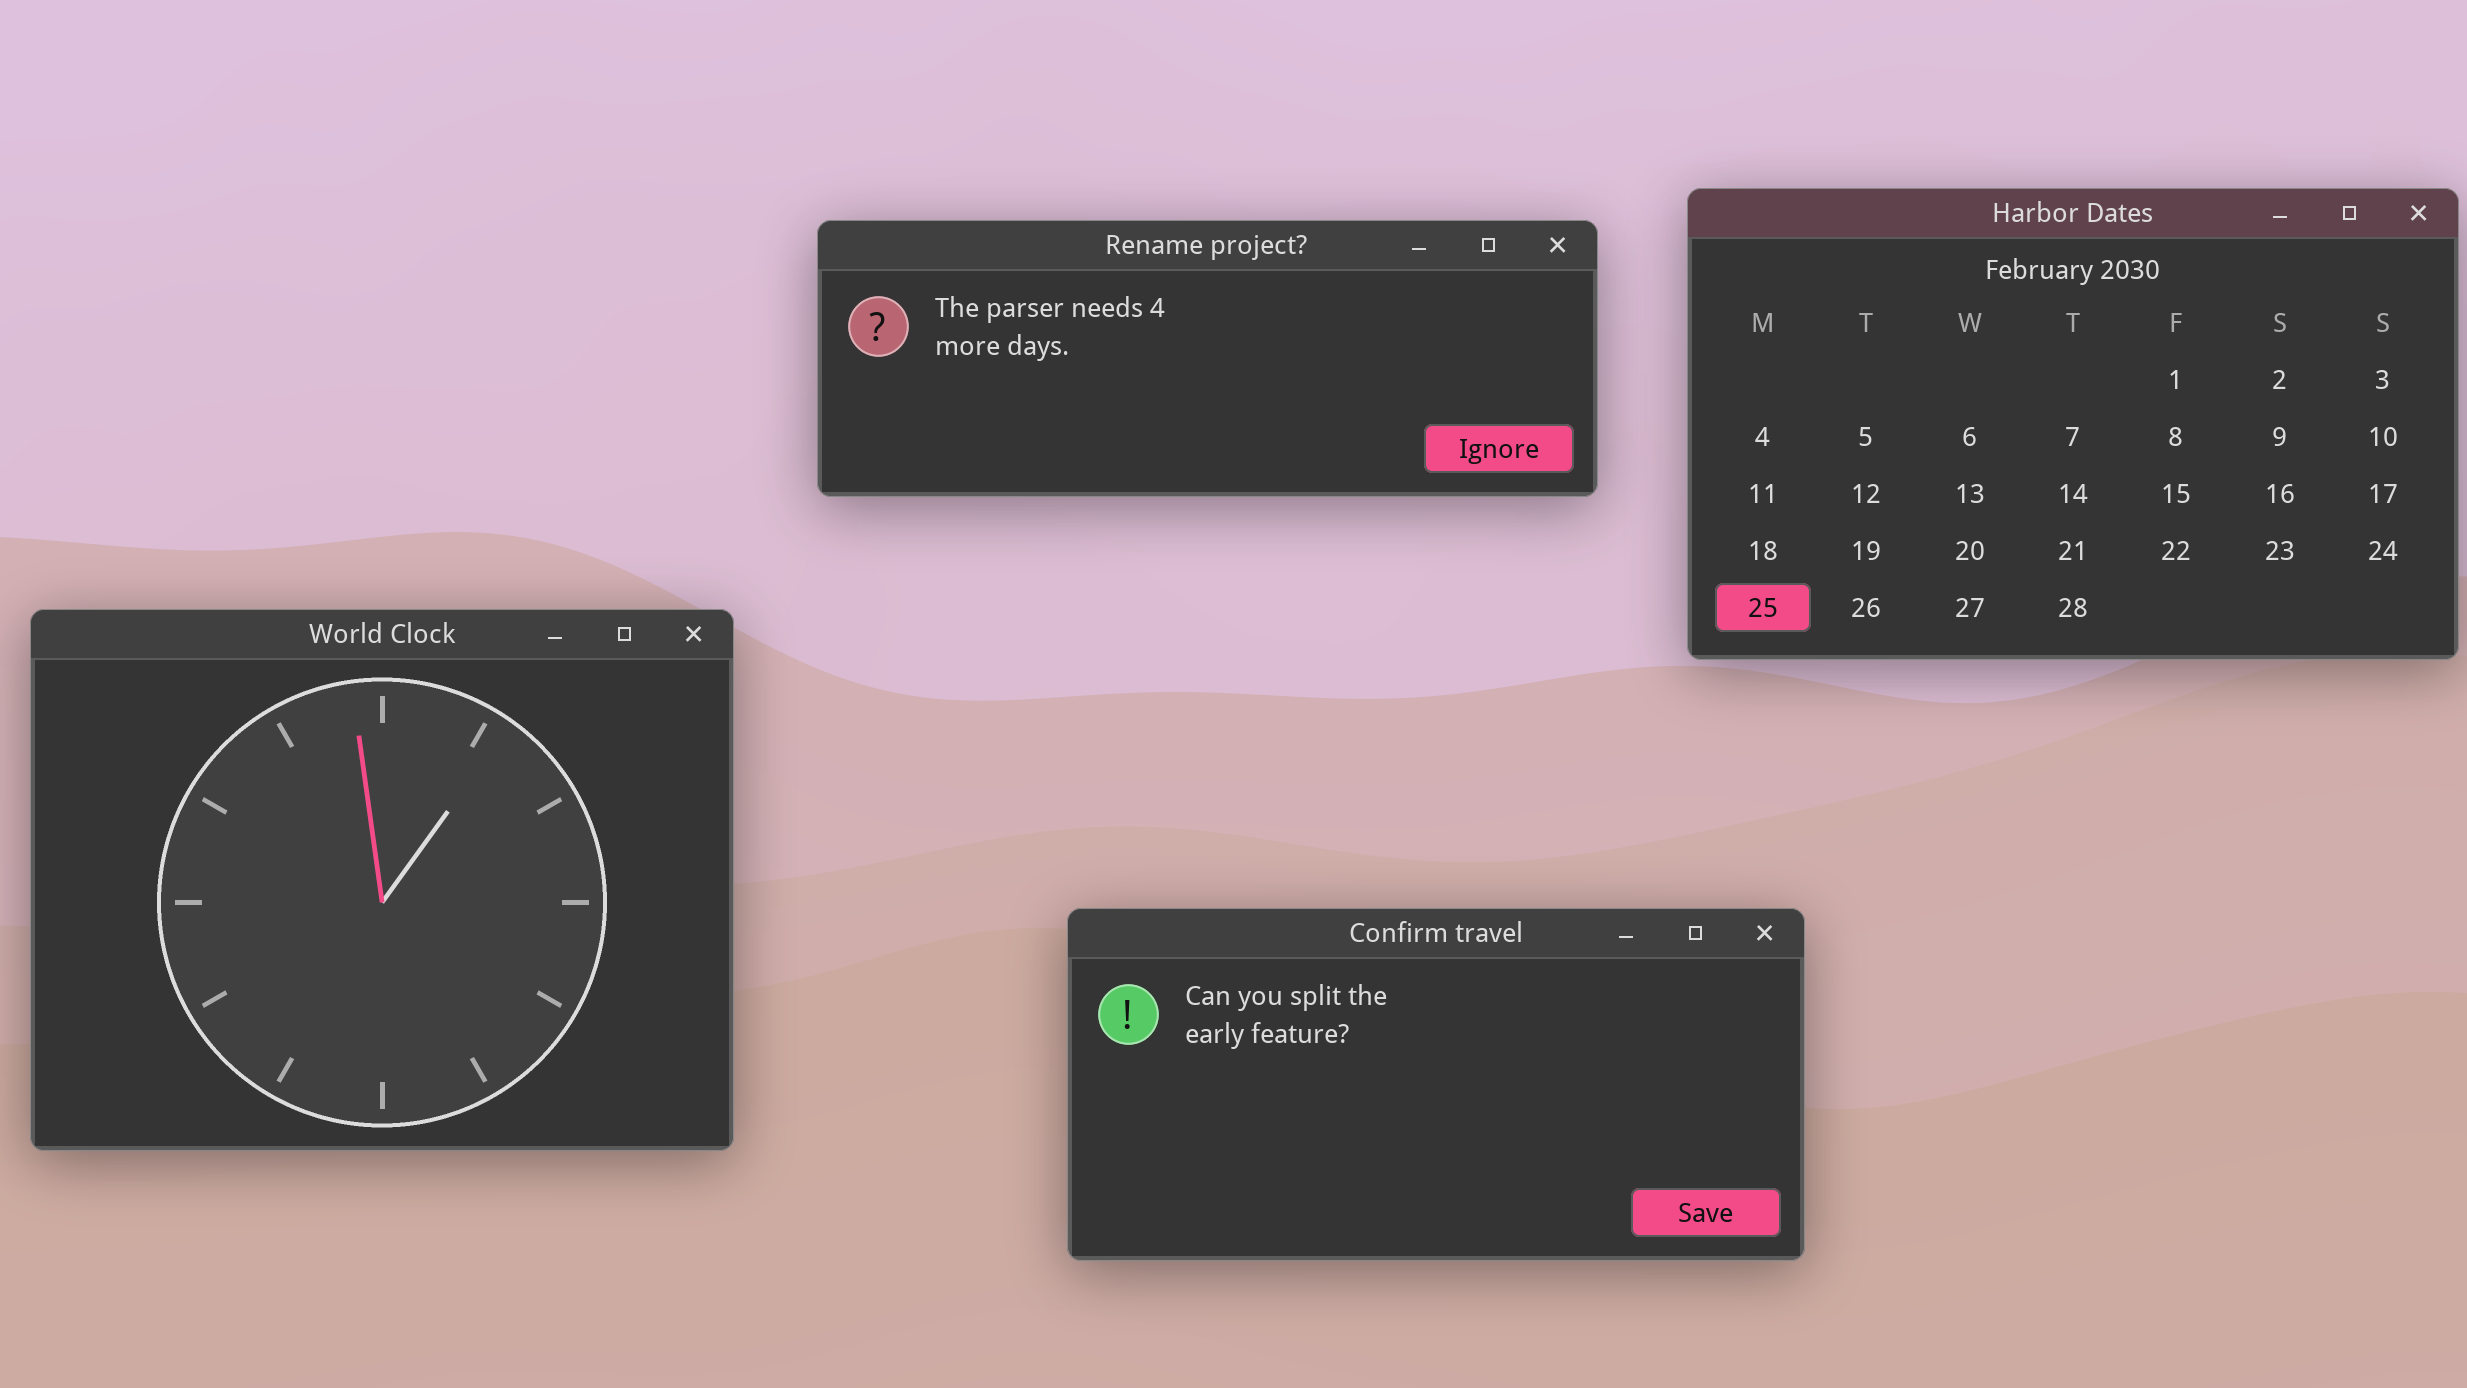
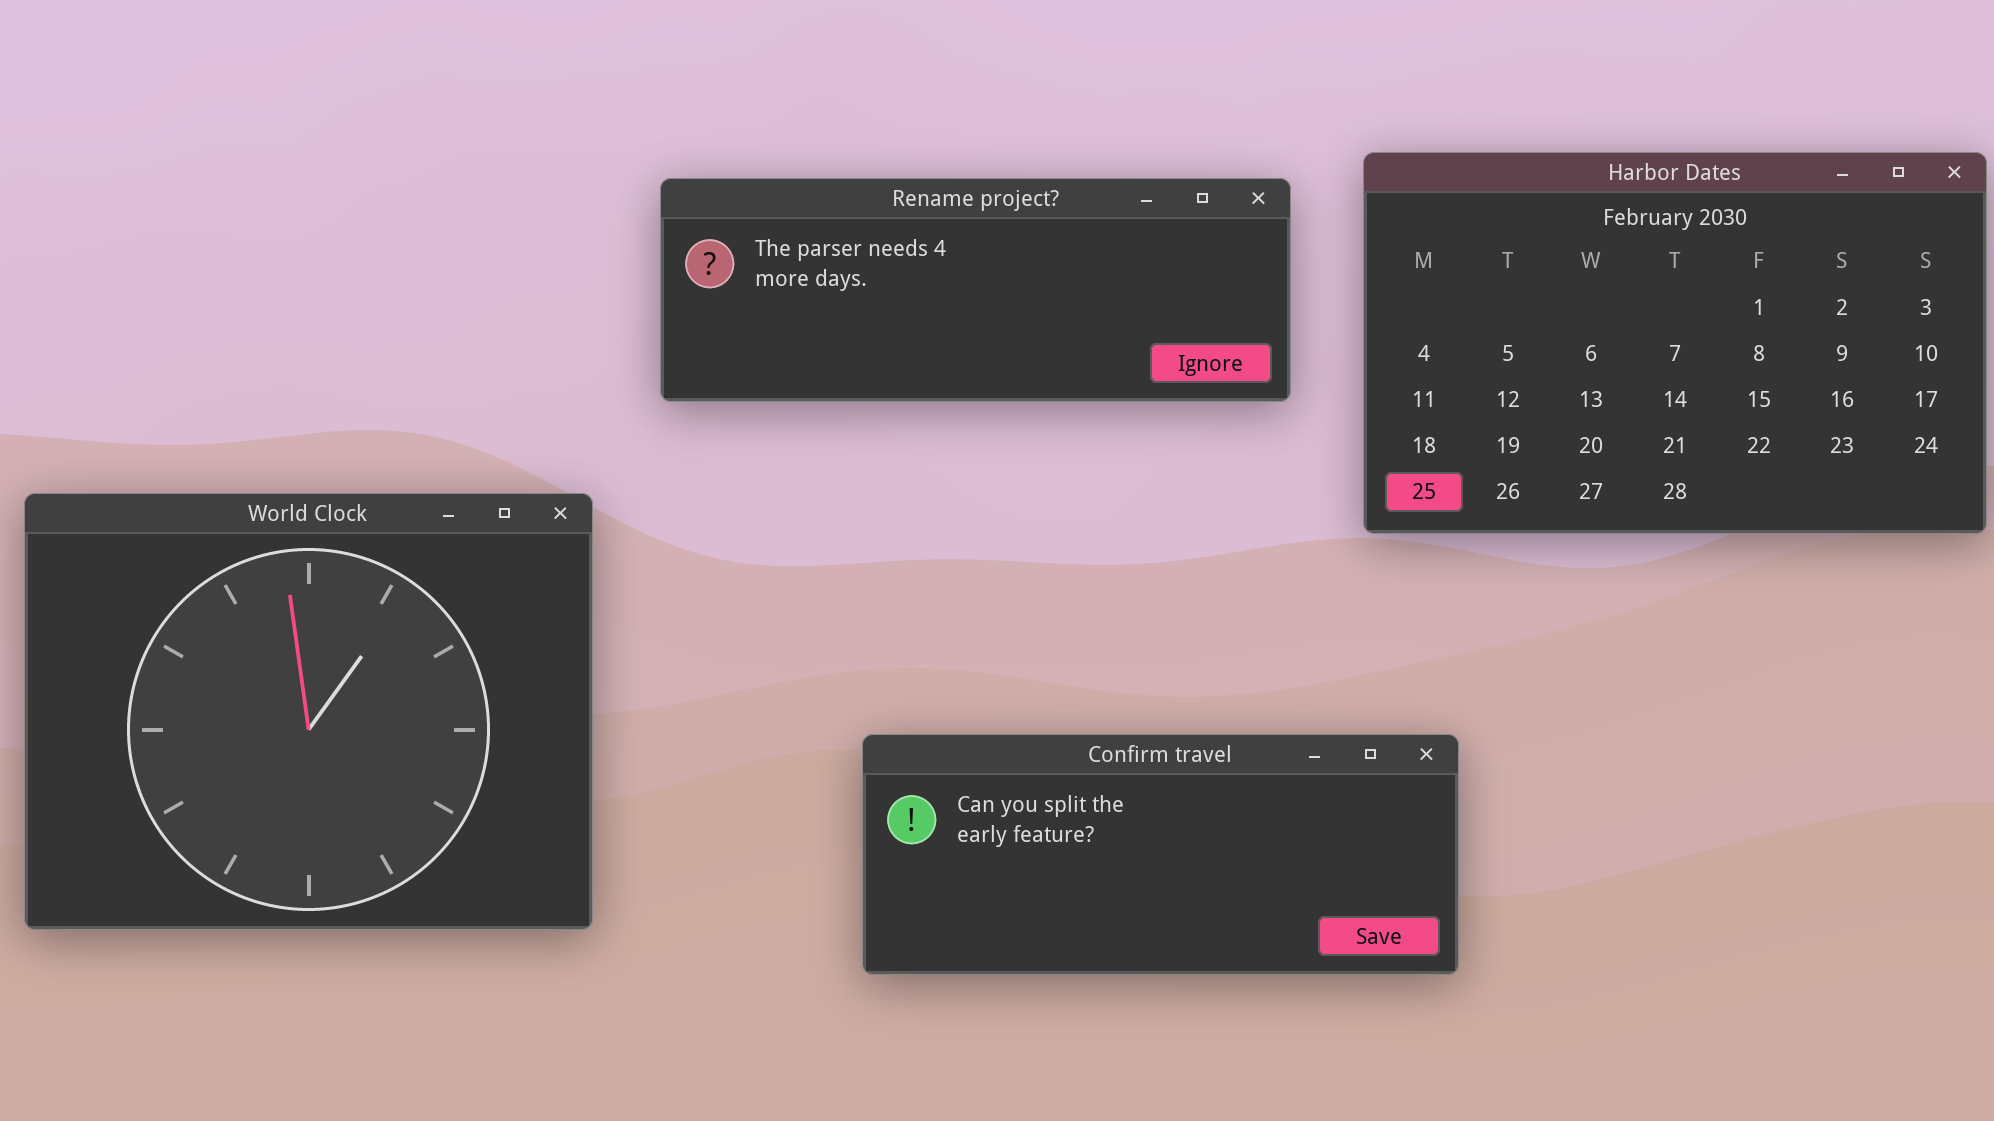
Confirm travel: [1067,908,1805,1261] -> [862,734,1459,975], resized

